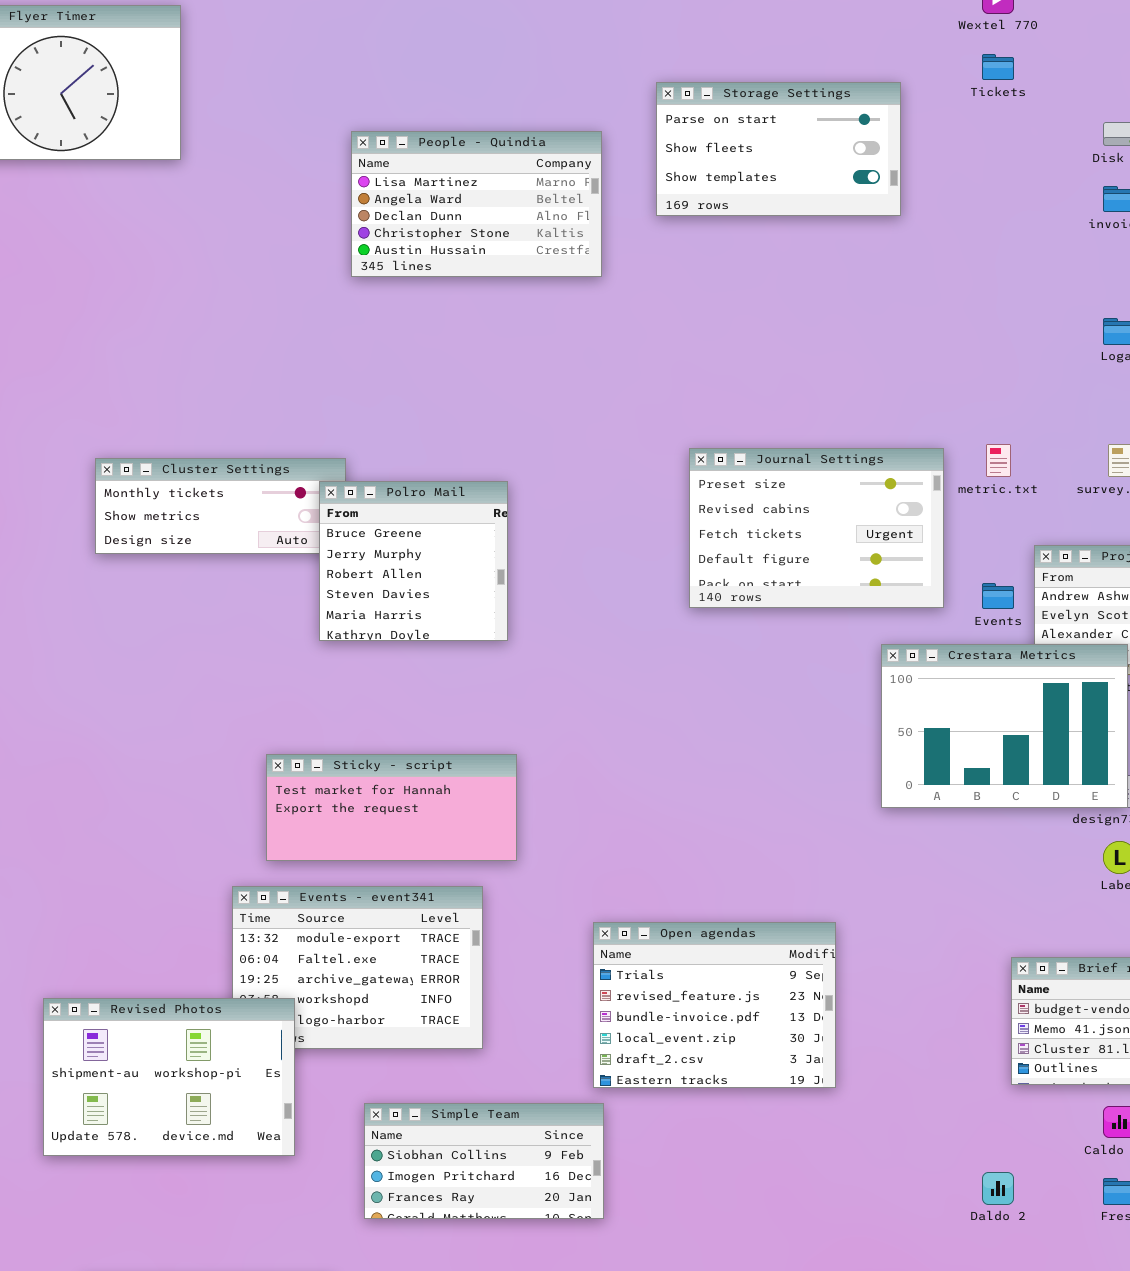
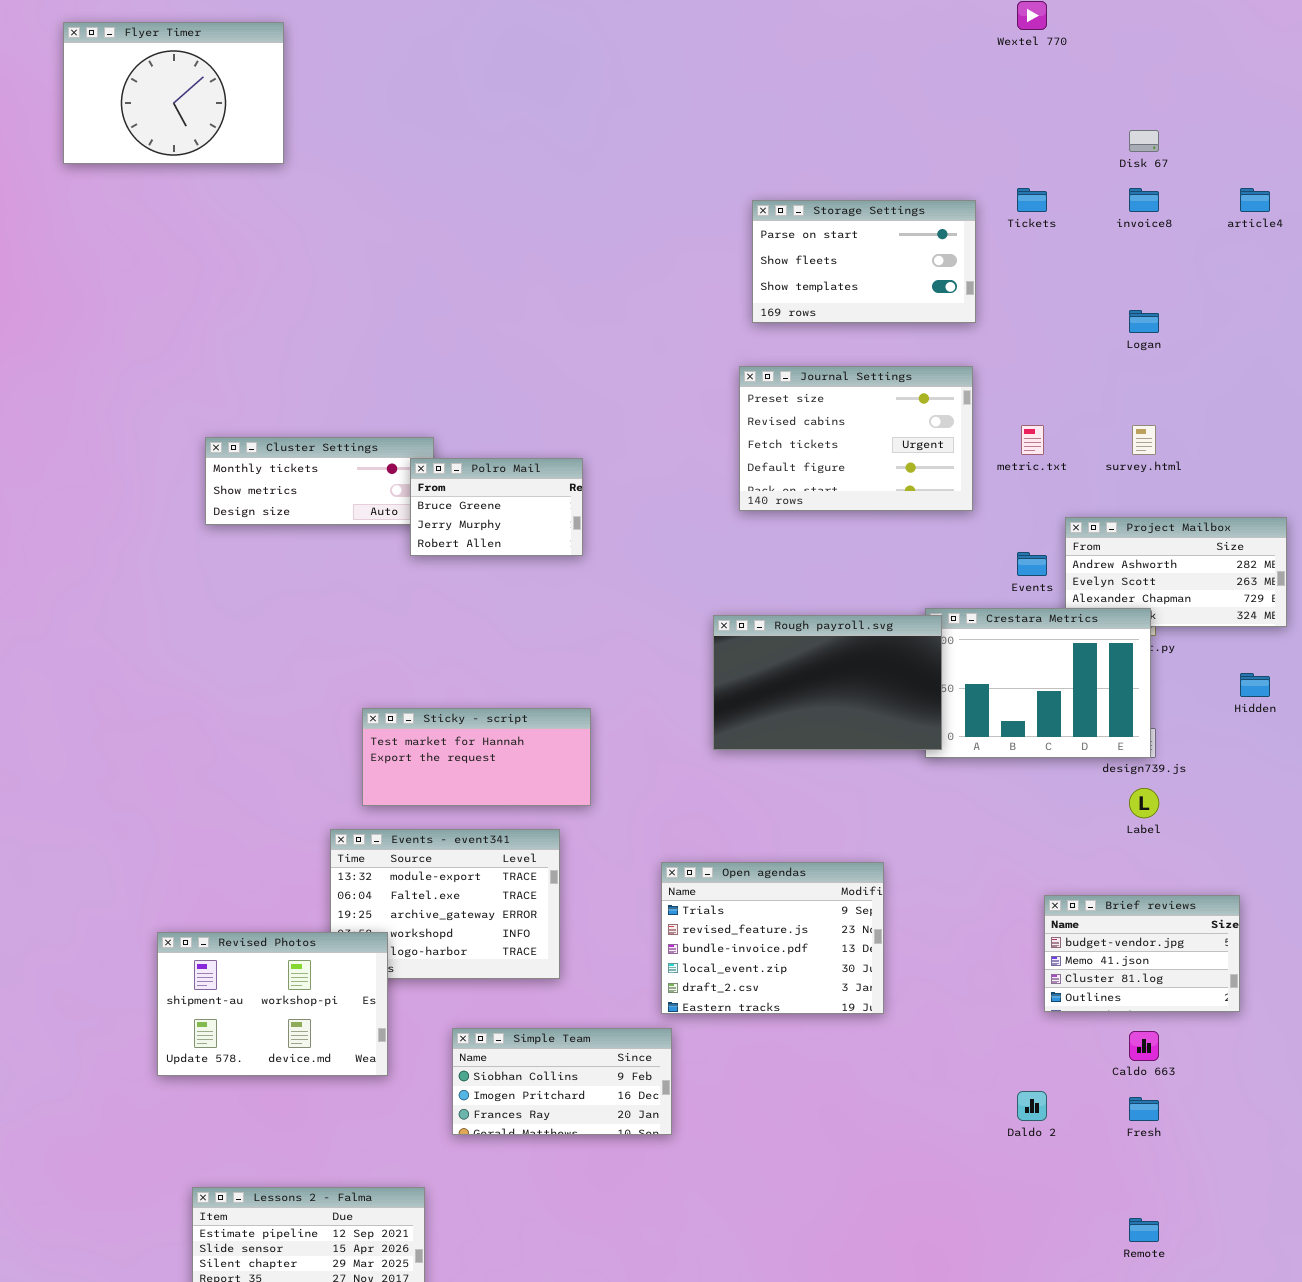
Tickets: [982,54,1014,80] -> [1017,188,1047,212], moved
Storage Settings: [656,82,901,216] -> [752,200,976,323], moved
People - Quindia: [351,131,602,277] -> none, closed
Journal Settings: [689,448,944,608] -> [739,366,973,511], moved
Polro Mail: [319,481,508,641] -> [410,458,583,556], resized
Rough payroll.svg: none -> [713,615,942,750], opened

